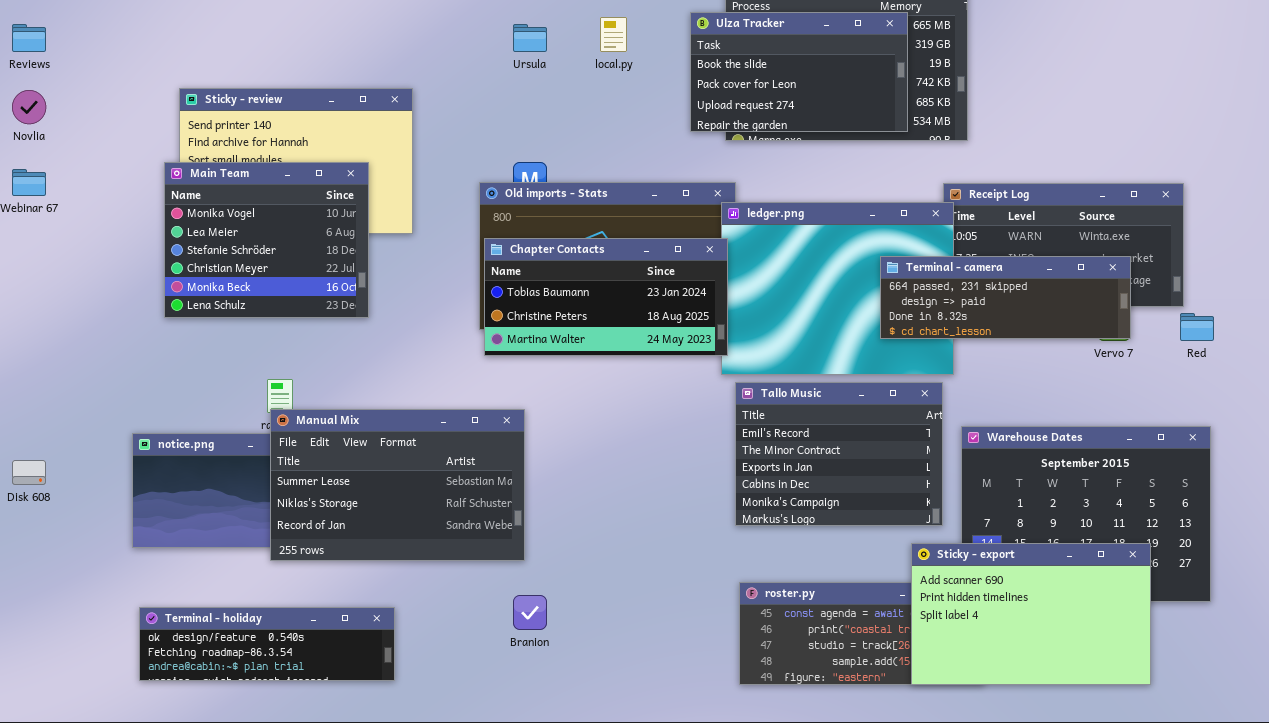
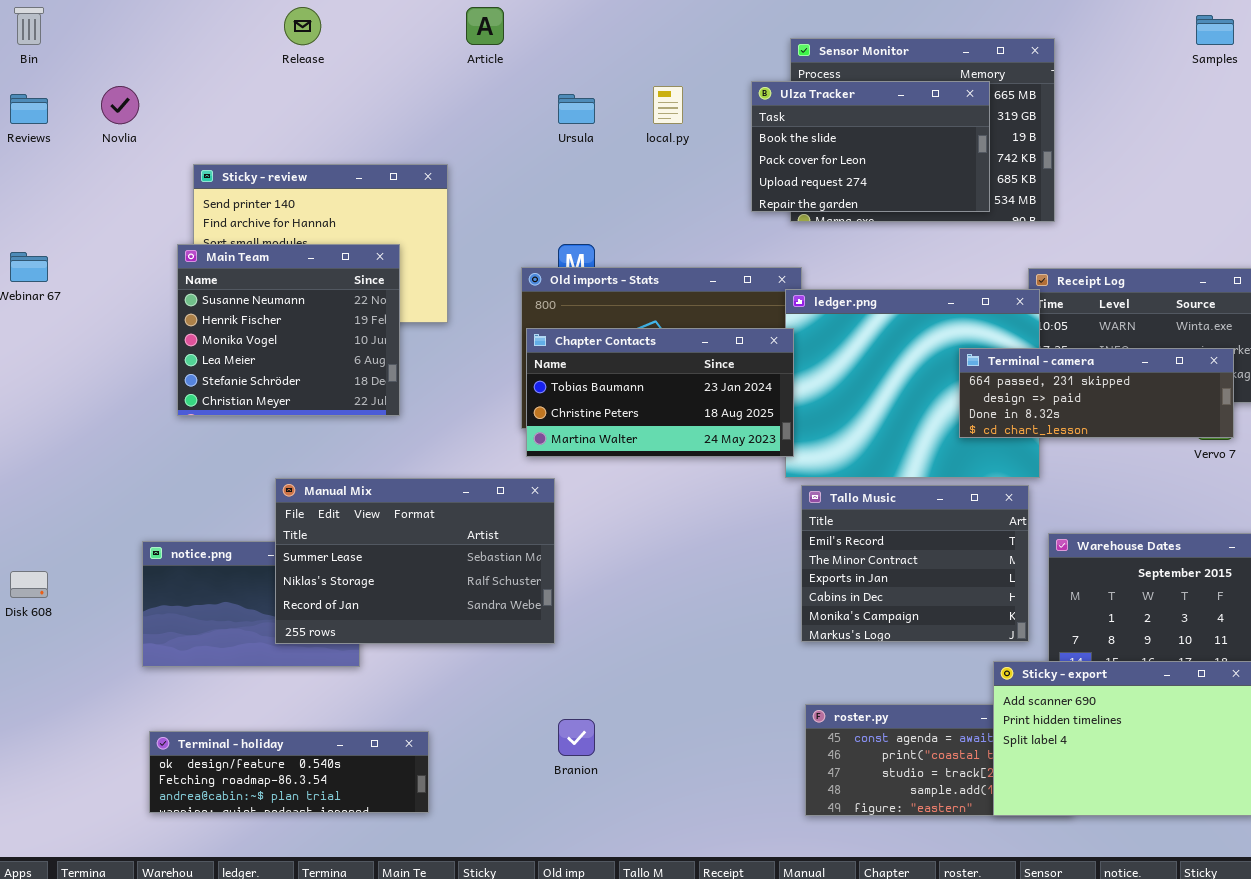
Novlia: [12,90,46,124] -> [101,86,139,124], moved
Main Team: [164,162,369,318] -> [177,244,400,416], scrolled up 2 rows
Manual Mix: [270,409,525,561] -> [275,478,555,644], moved

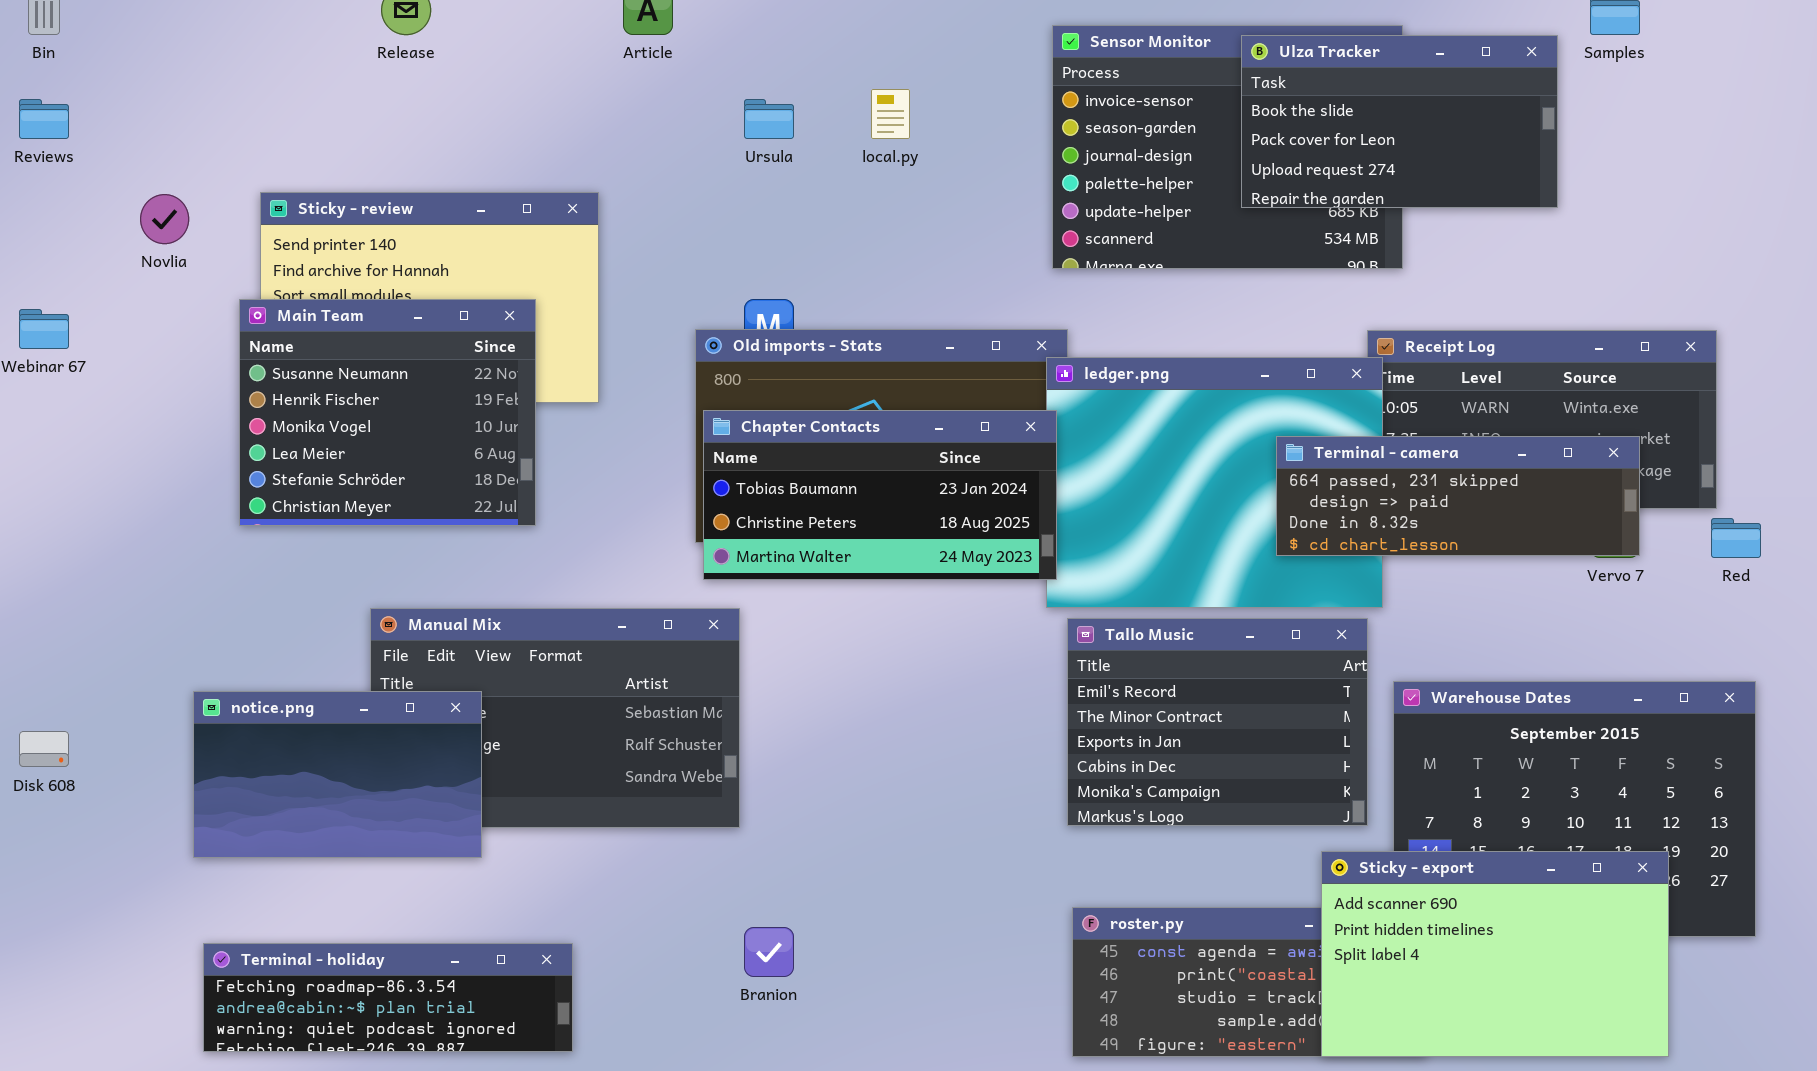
Ulza Tracker: [751,81,990,212] -> [1241,35,1558,208], moved
Novlia: [101,86,139,124] -> [140,194,189,244], moved
notice.png: [142,541,360,667] -> [193,691,482,858], raised
Terminal - holiday: [149,731,429,813] -> [203,943,573,1052], scrolled down 1 row

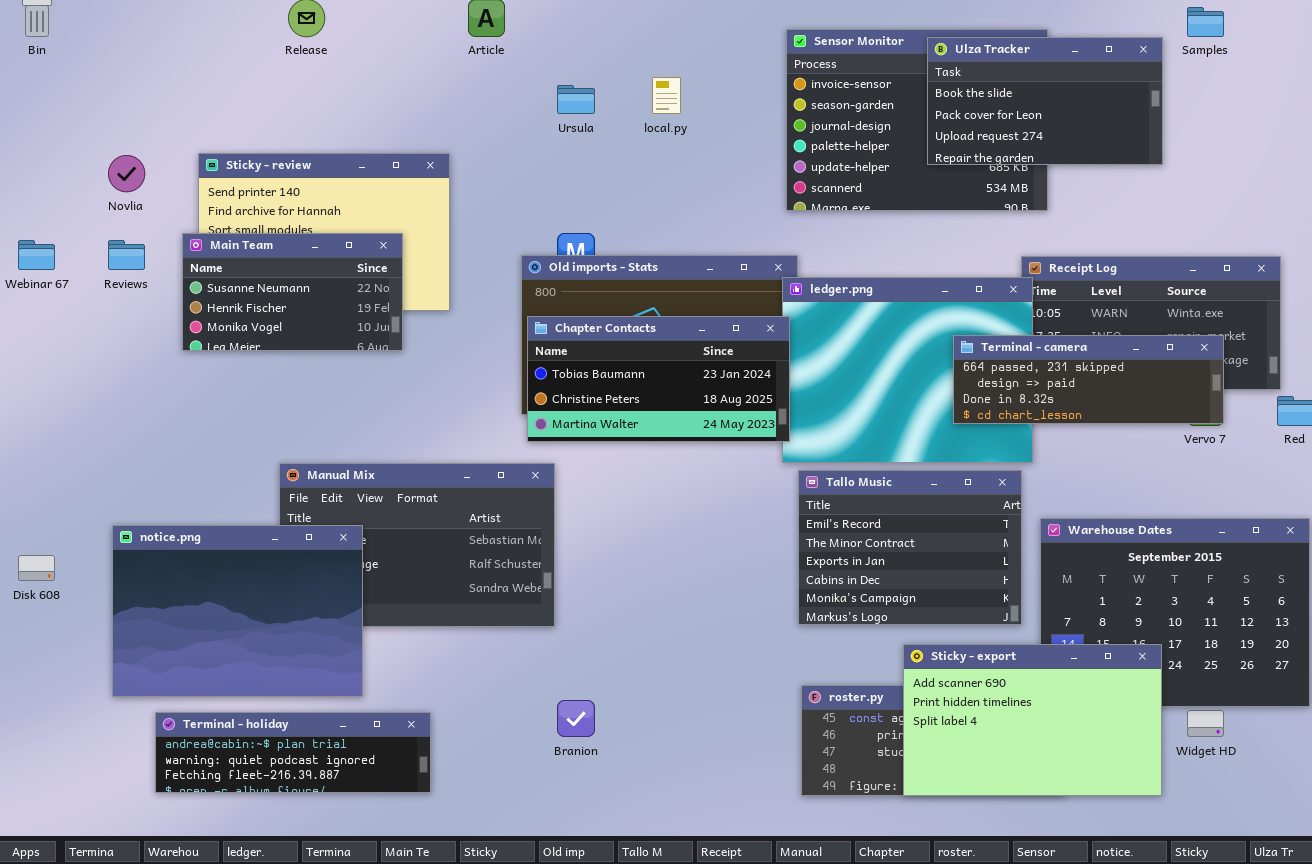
Reviews: [19,99,69,139] -> [108,240,145,270], moved
Main Team: [239,299,536,526] -> [182,233,403,351], resized
notice.png: [193,691,482,858] -> [112,525,363,697], resized
Sticky - export: [1321,851,1669,1057] -> [903,644,1162,796], moved
Terminal - holiday: [203,943,573,1052] -> [155,712,431,793], scrolled down 1 row

